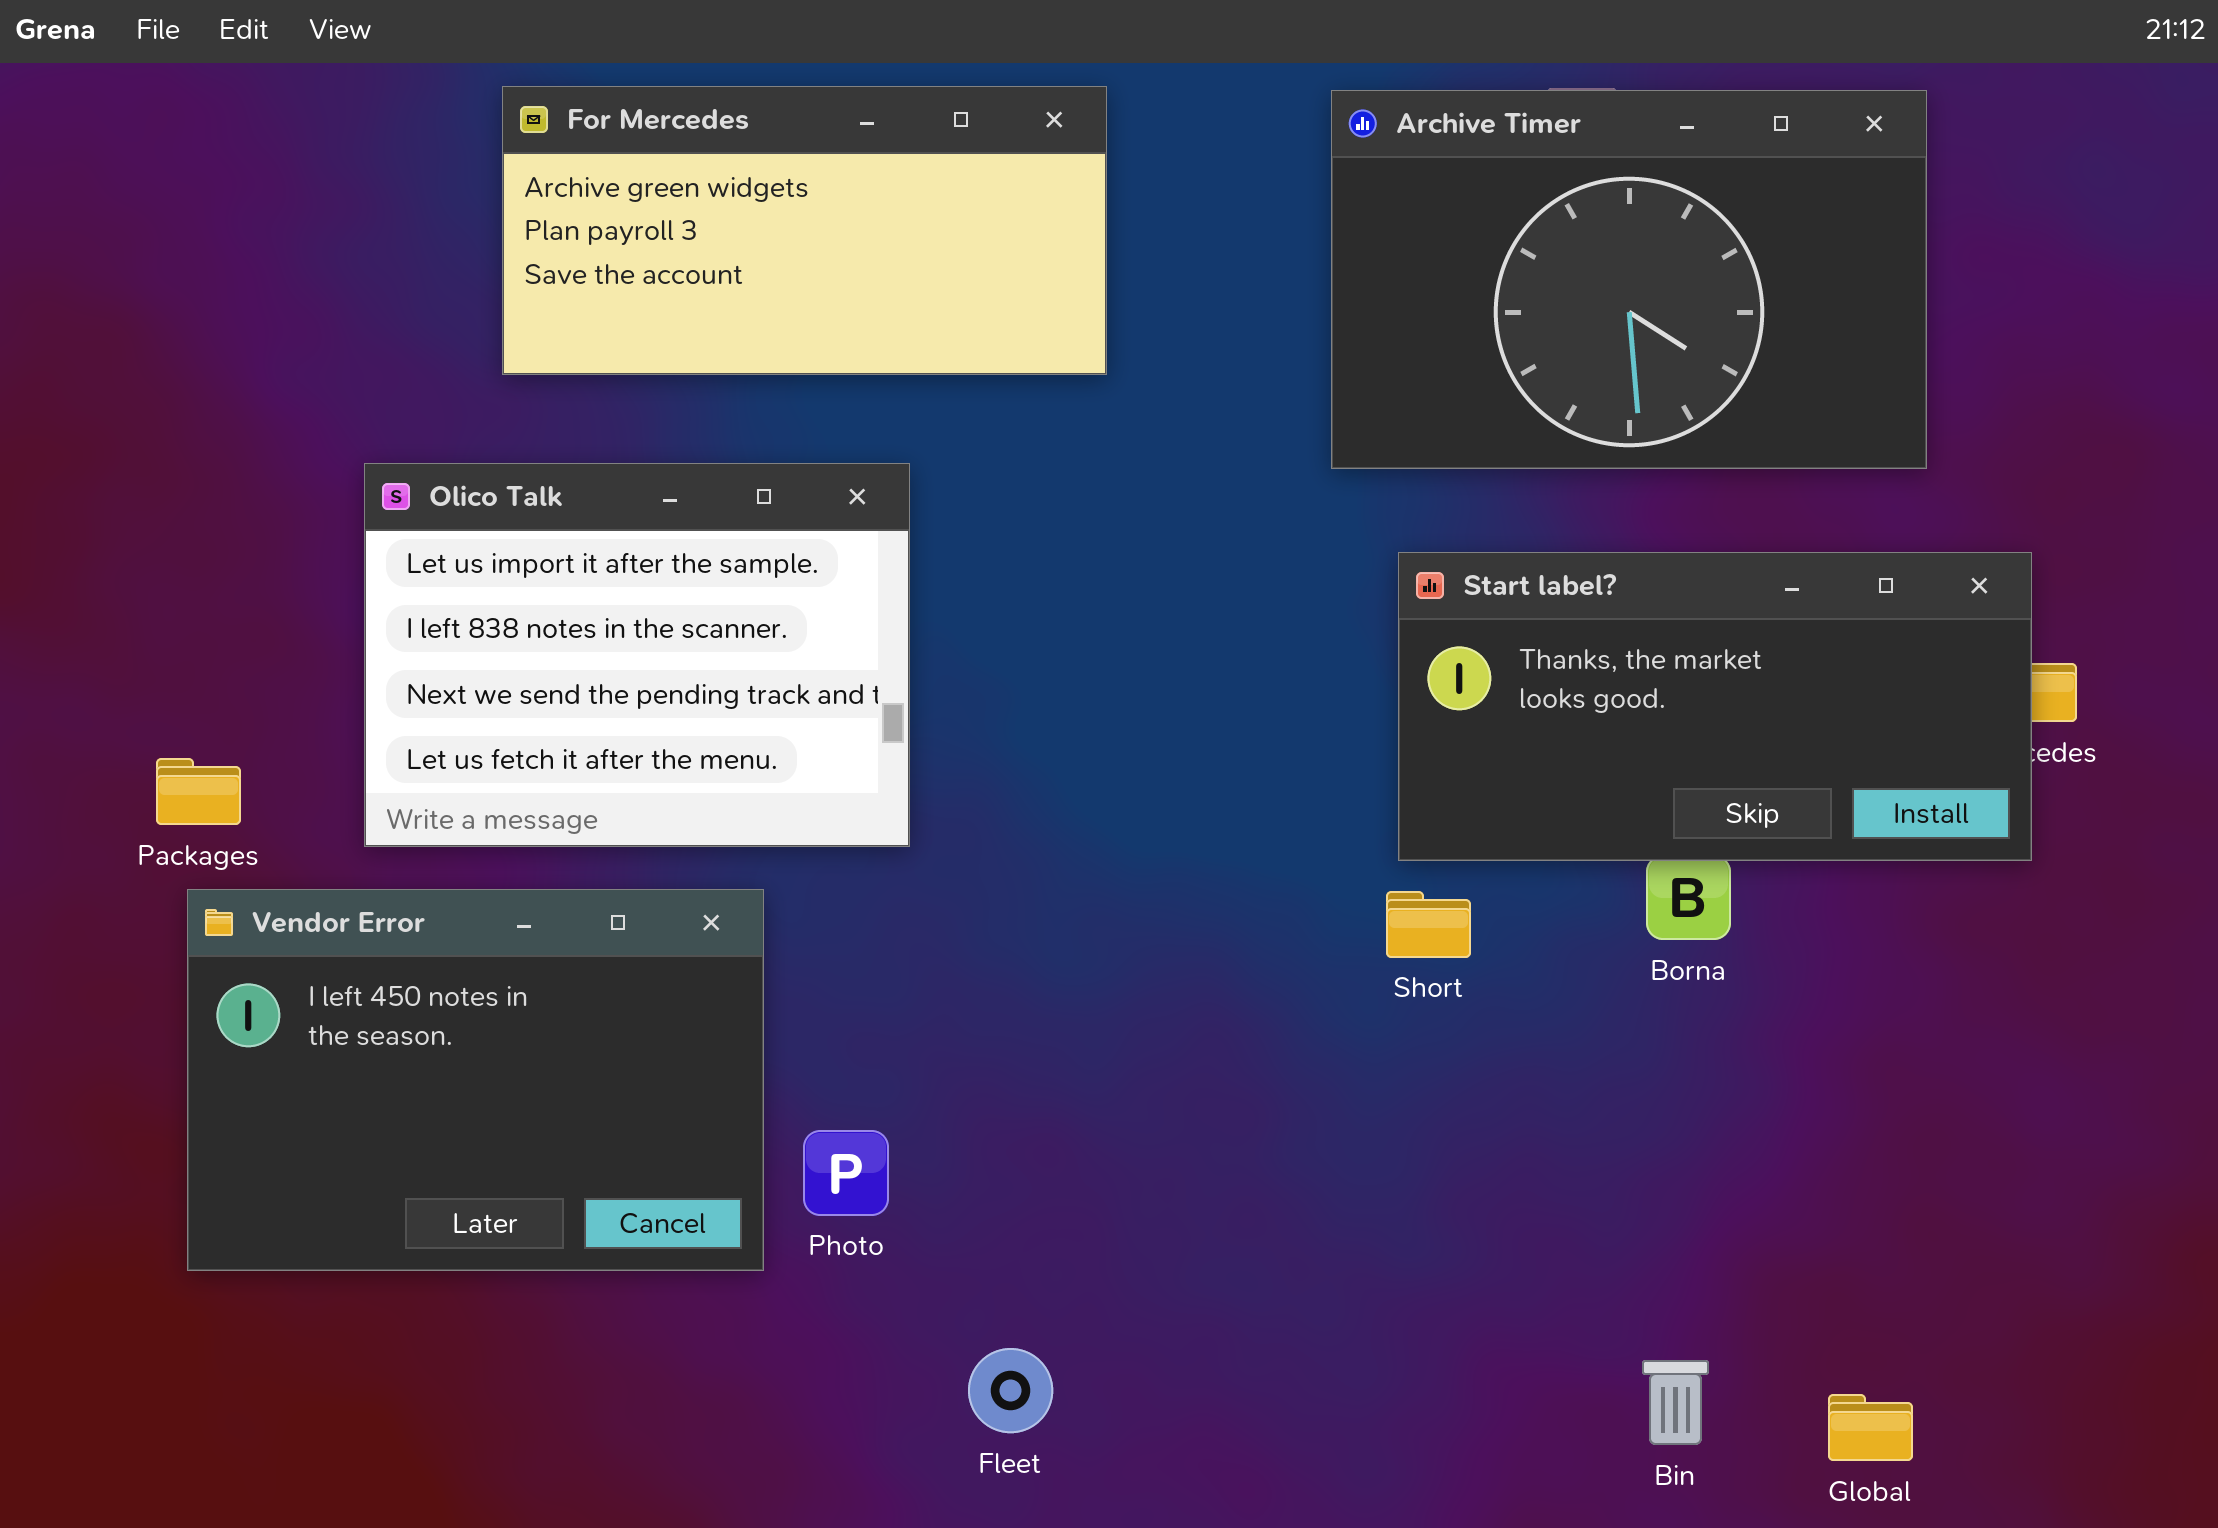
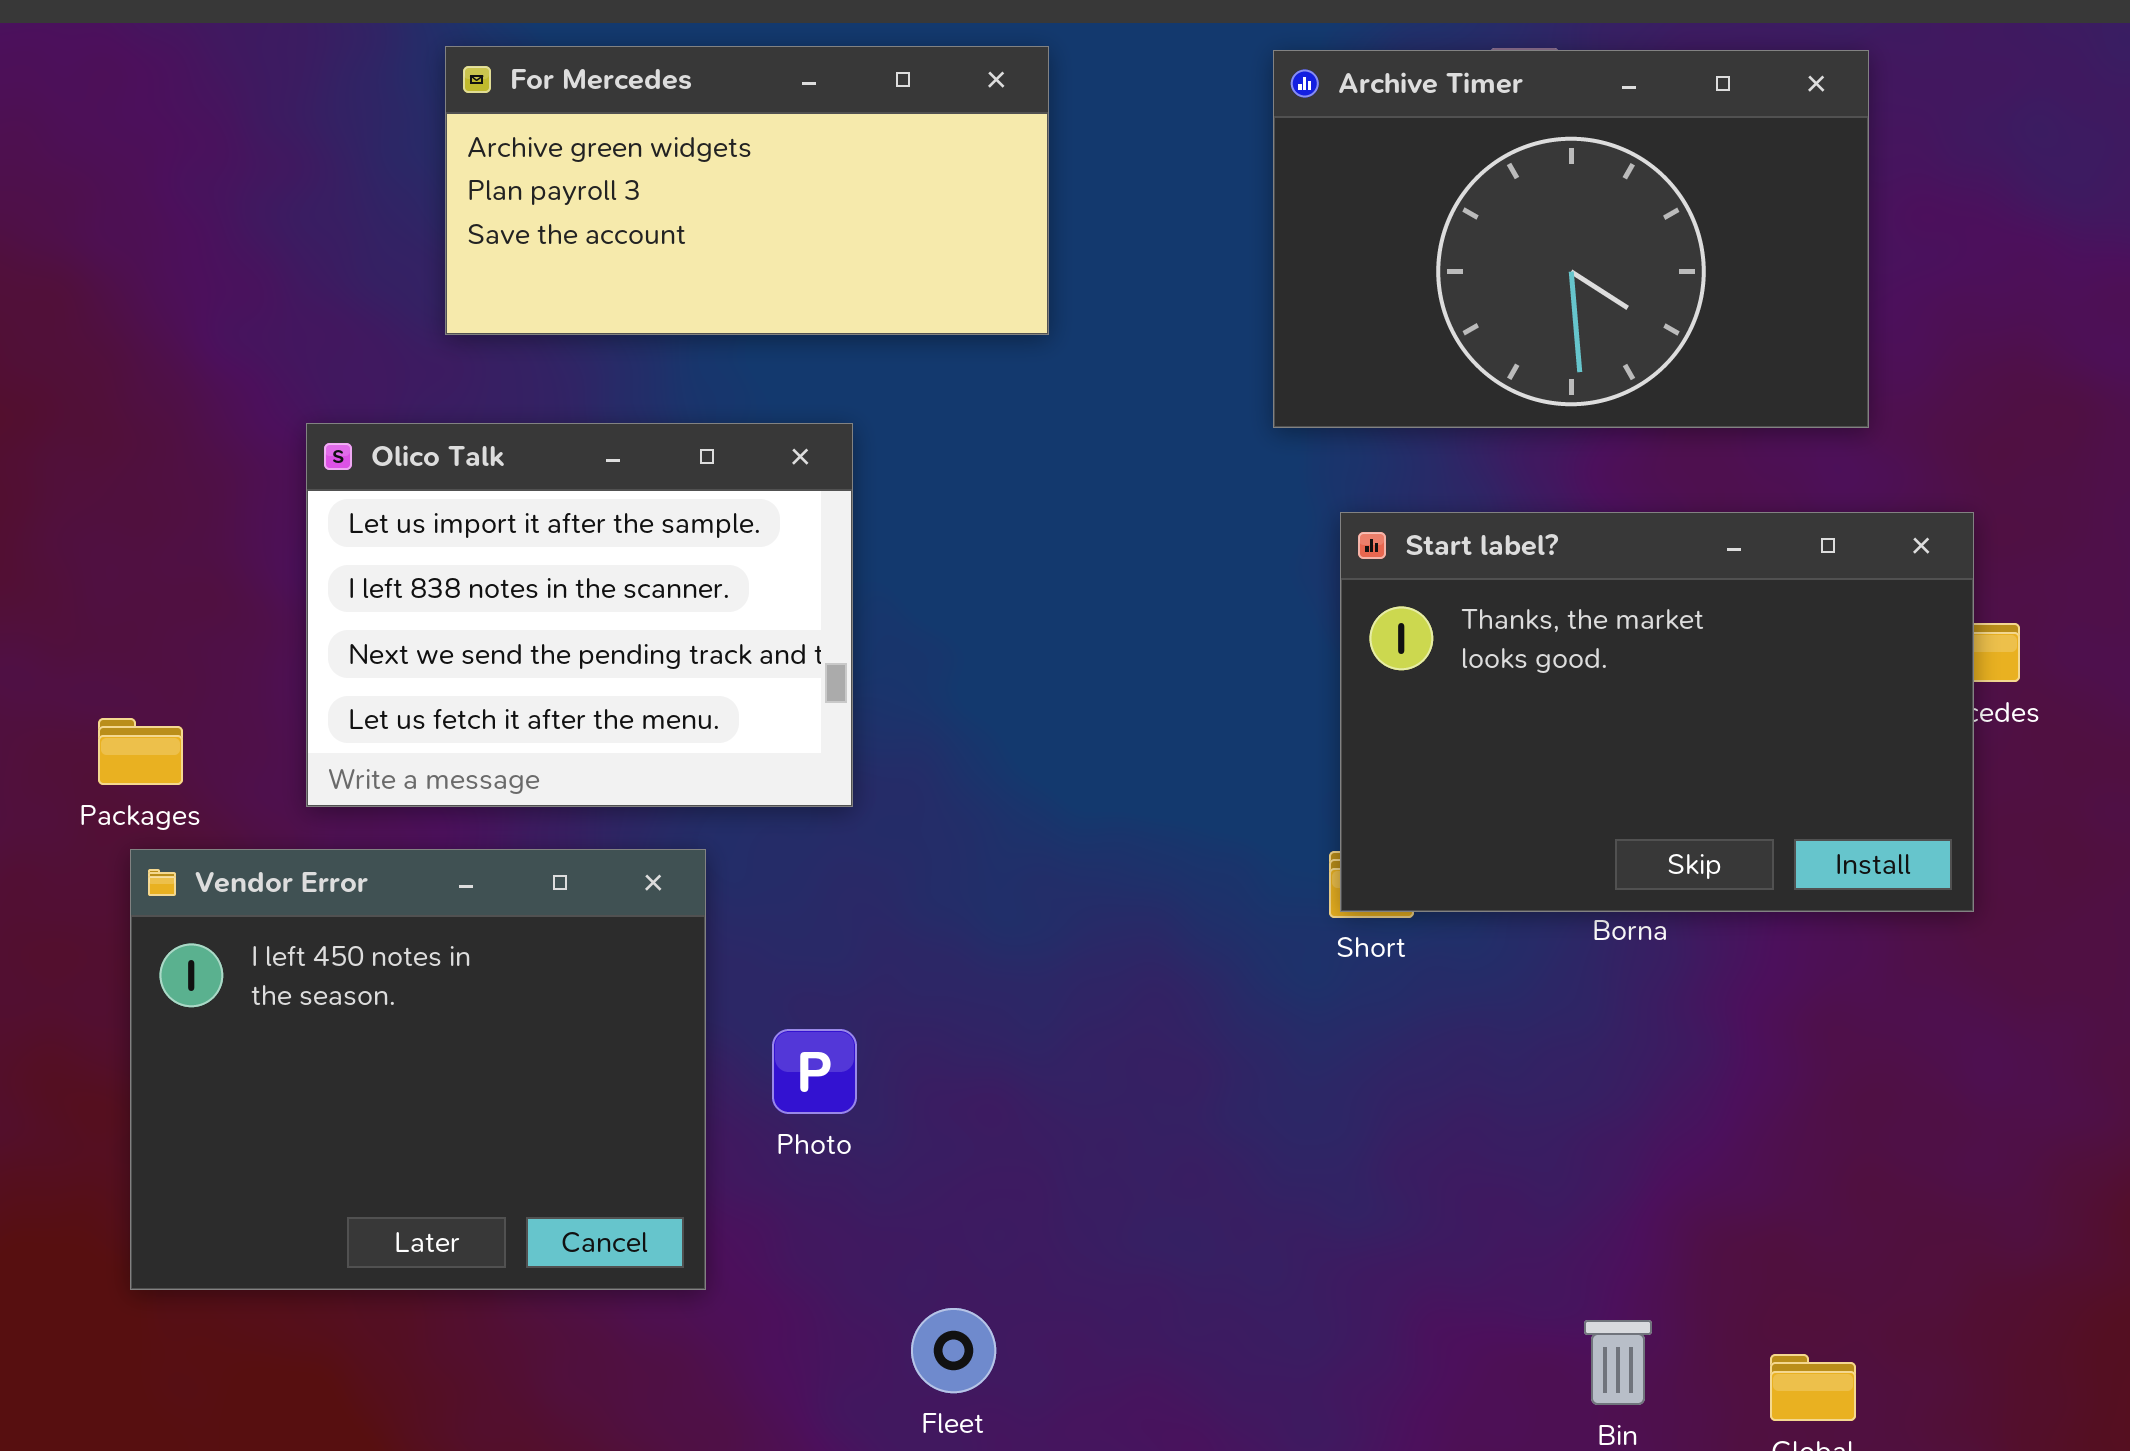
Start label?: [1398,552,2032,861] -> [1340,512,1974,912], resized
Vendor Error: [187,889,764,1271] -> [130,849,706,1290], resized
Photo: [803,1130,889,1216] -> [772,1029,857,1114], moved

